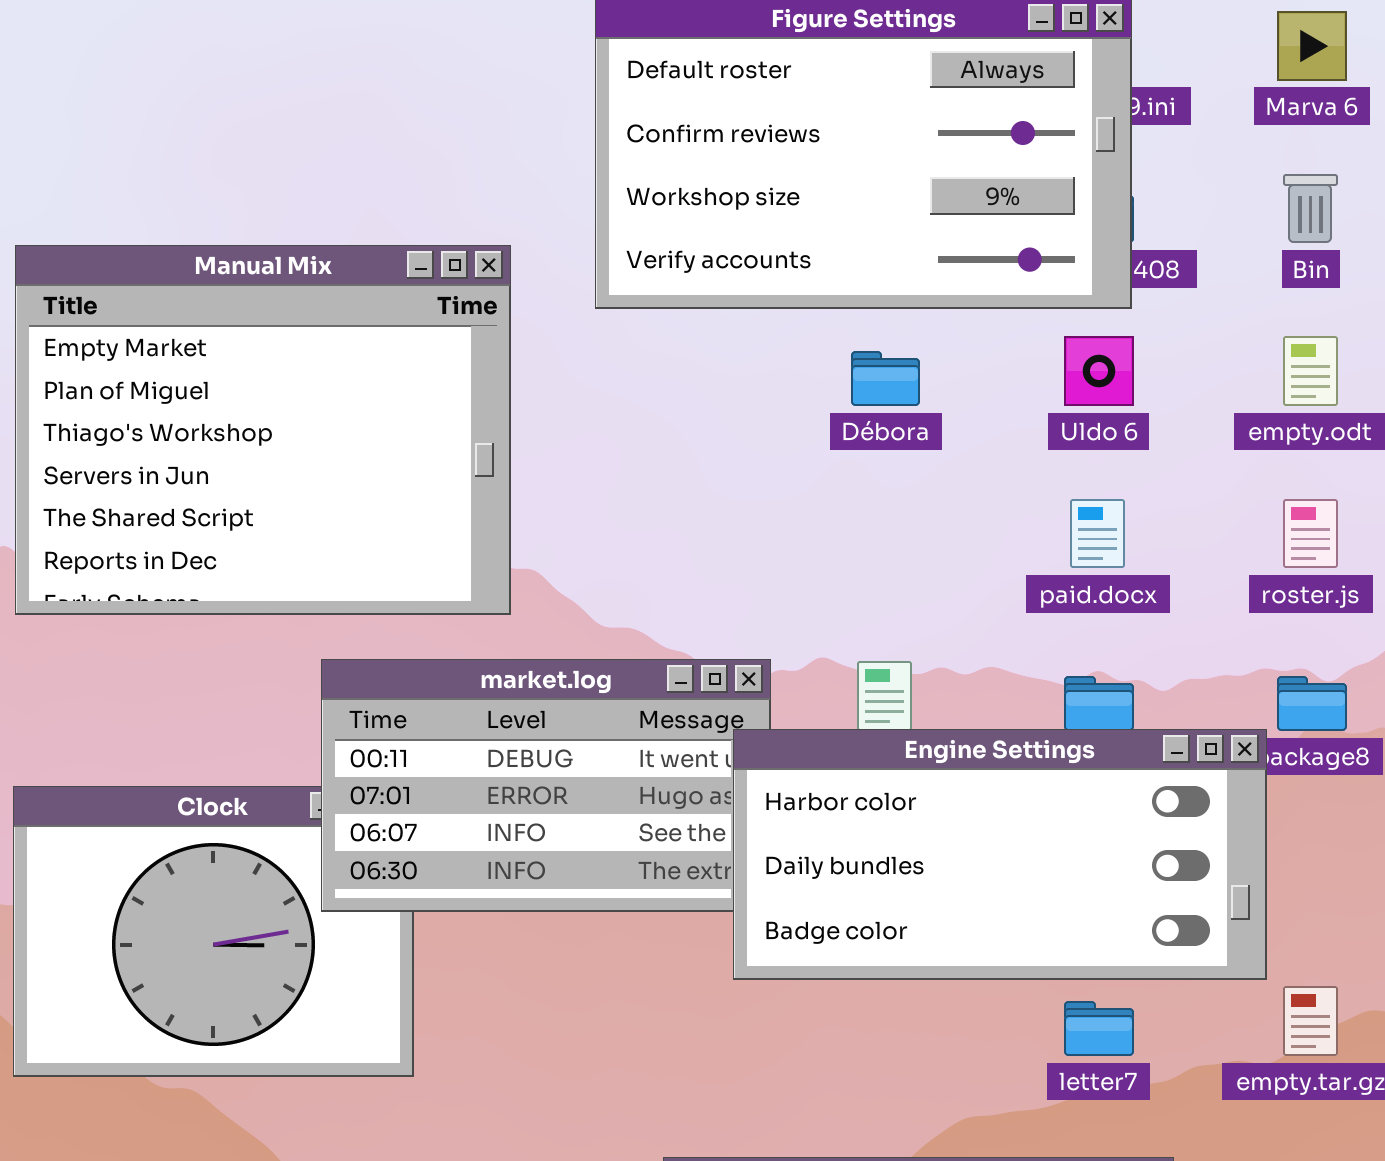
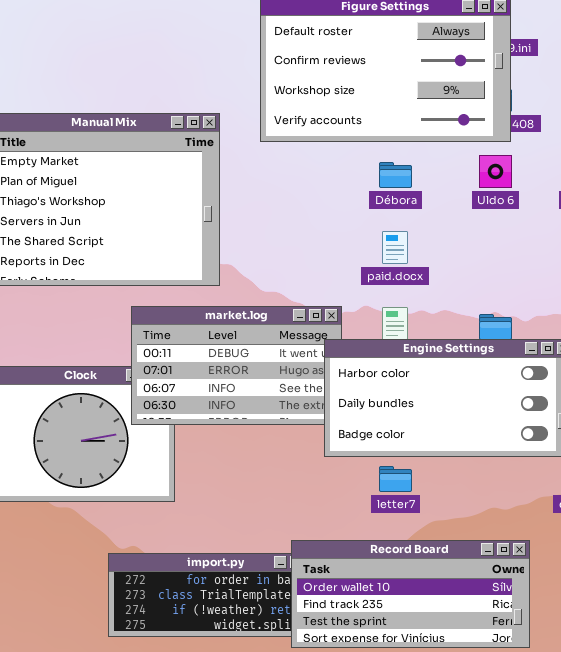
paid.docx: [1070,499,1125,568] -> [382,231,408,264], moved
letter7: [1064,1001,1134,1056] -> [379,466,412,492], moved

